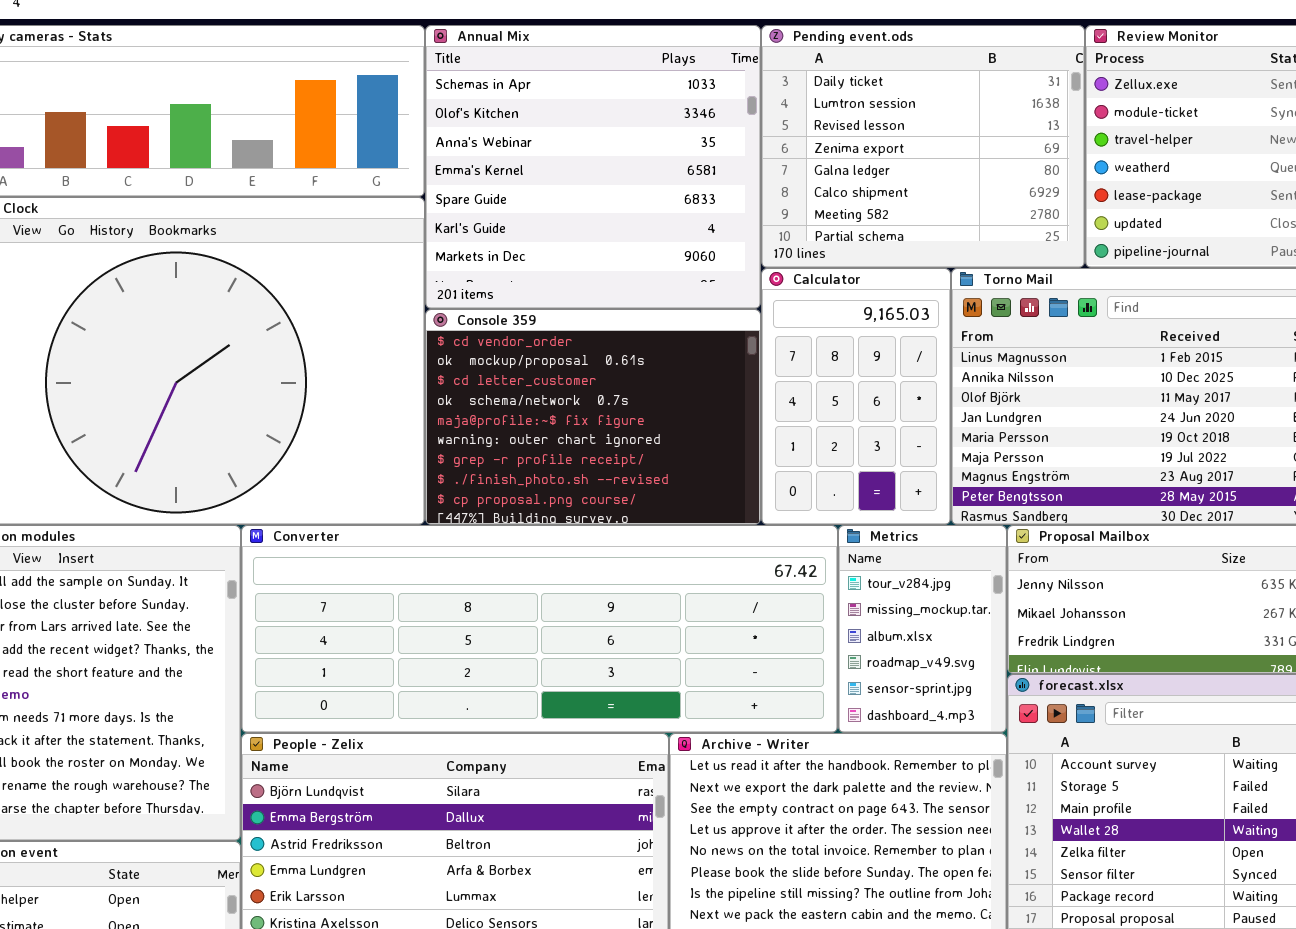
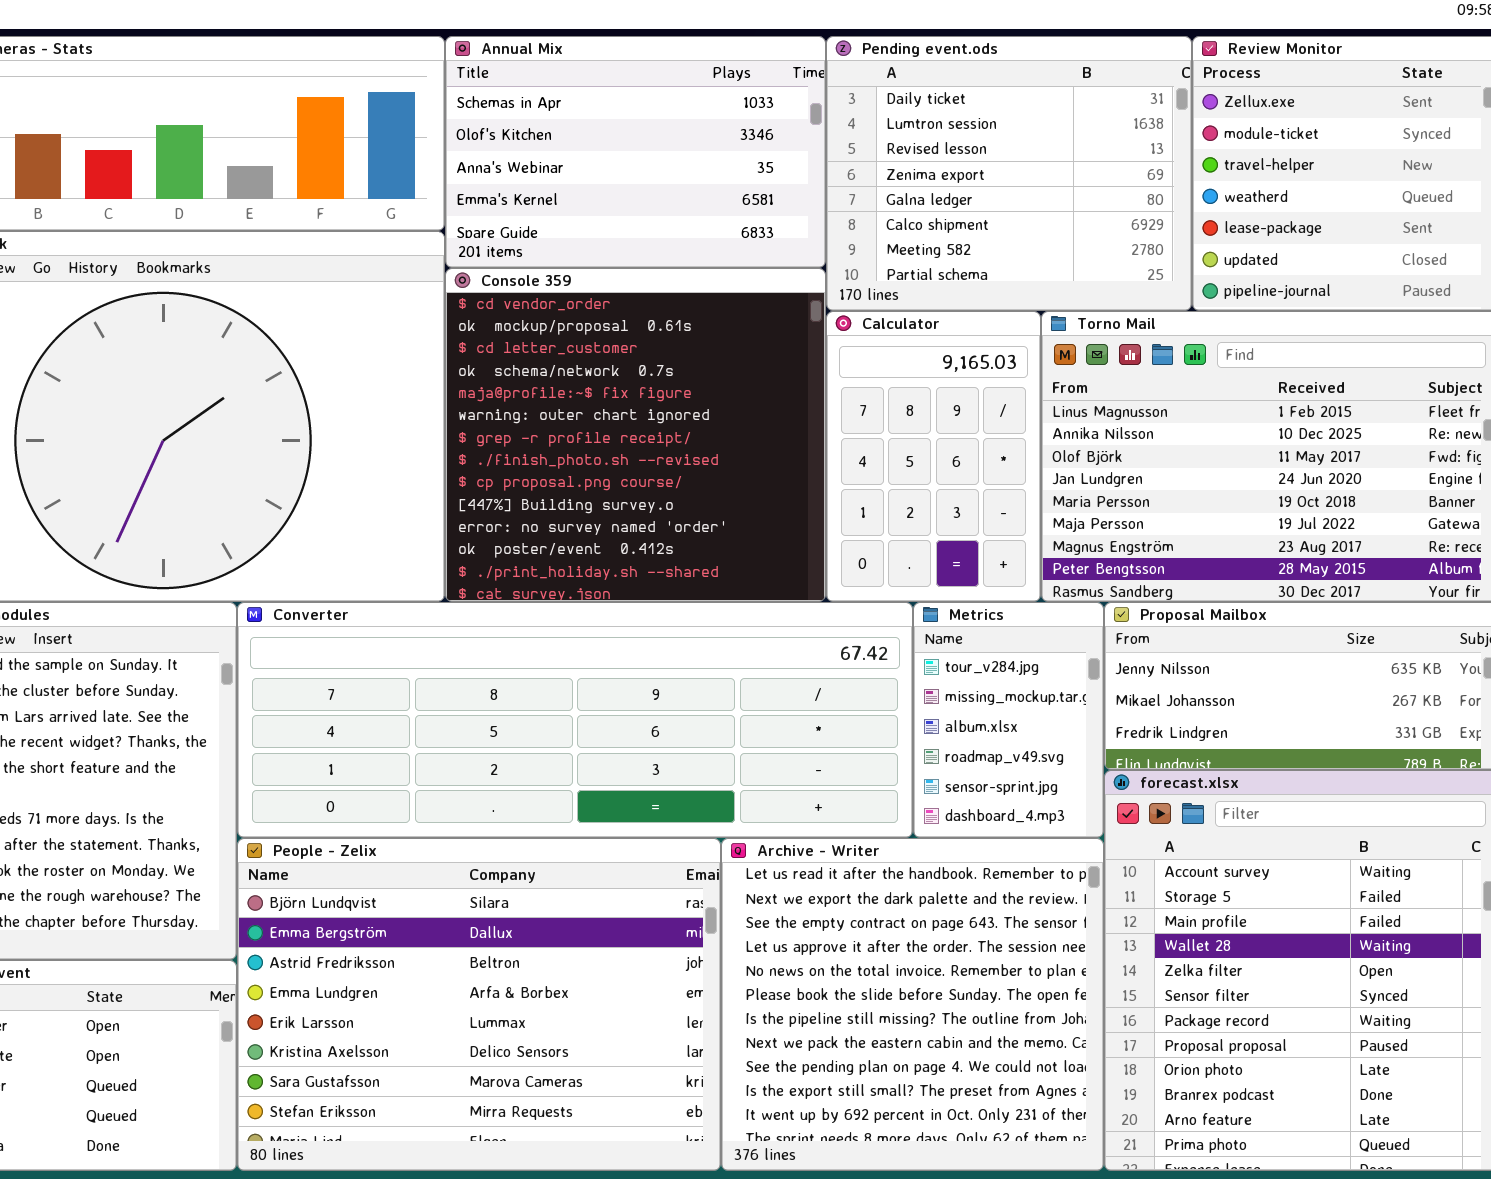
Annual Mix: [425,25,761,309] -> [445,36,826,268], resized
Console 359: [425,309,761,525] -> [445,268,826,602], resized

